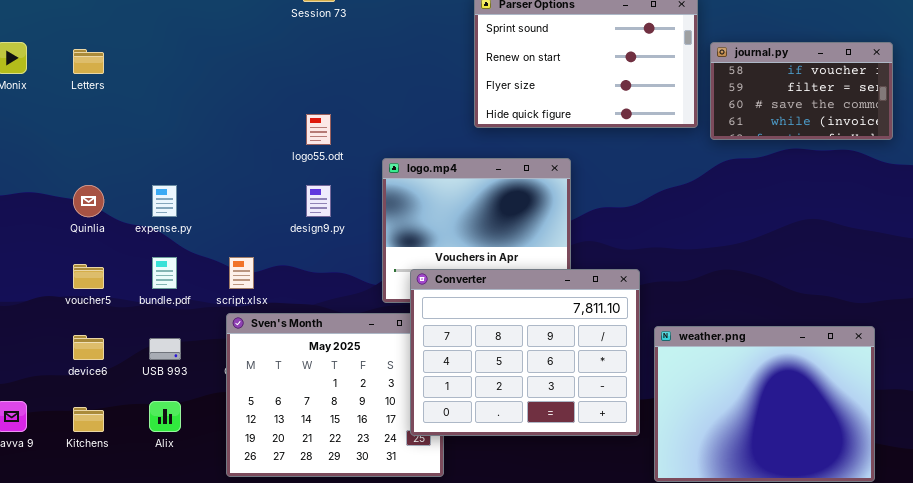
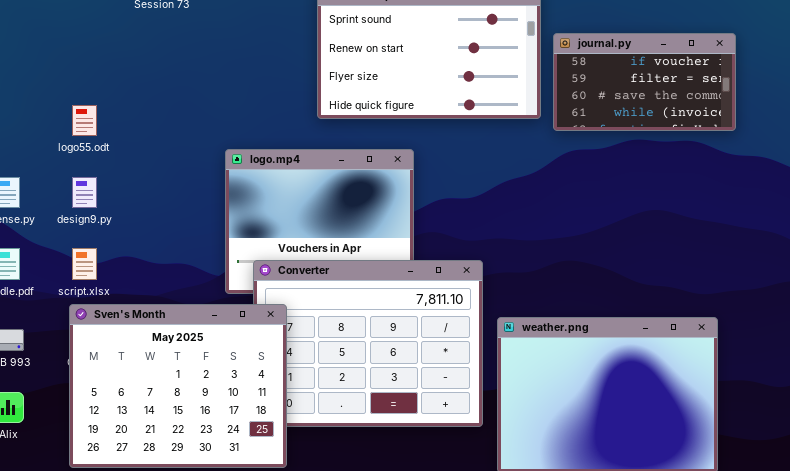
logo55.odt: [306,114,331,145] -> [72,105,97,136], moved
design9.py: [306,185,331,217] -> [72,177,97,208], moved
Sven's Month: [226,313,444,477] -> [69,304,287,468], raised

